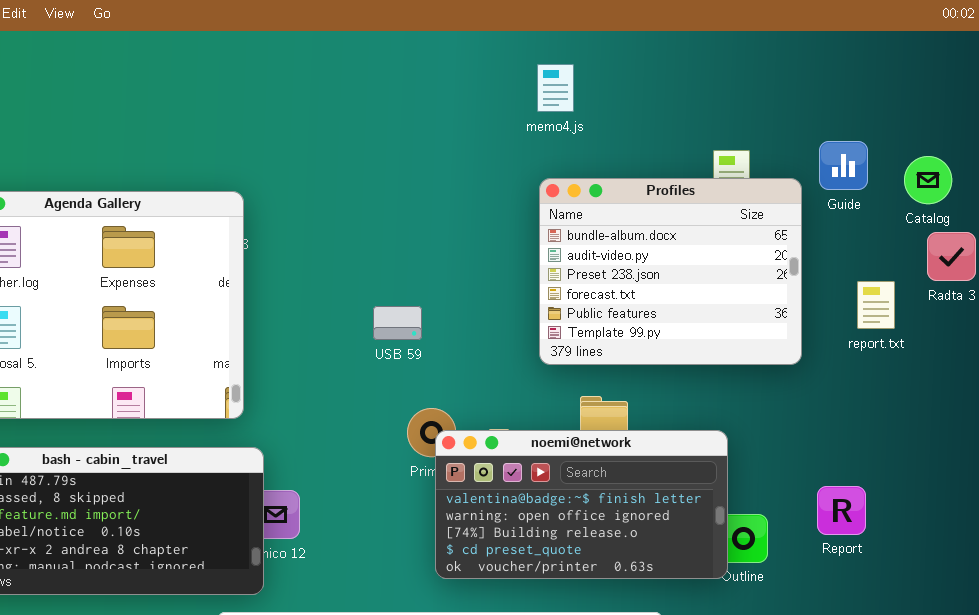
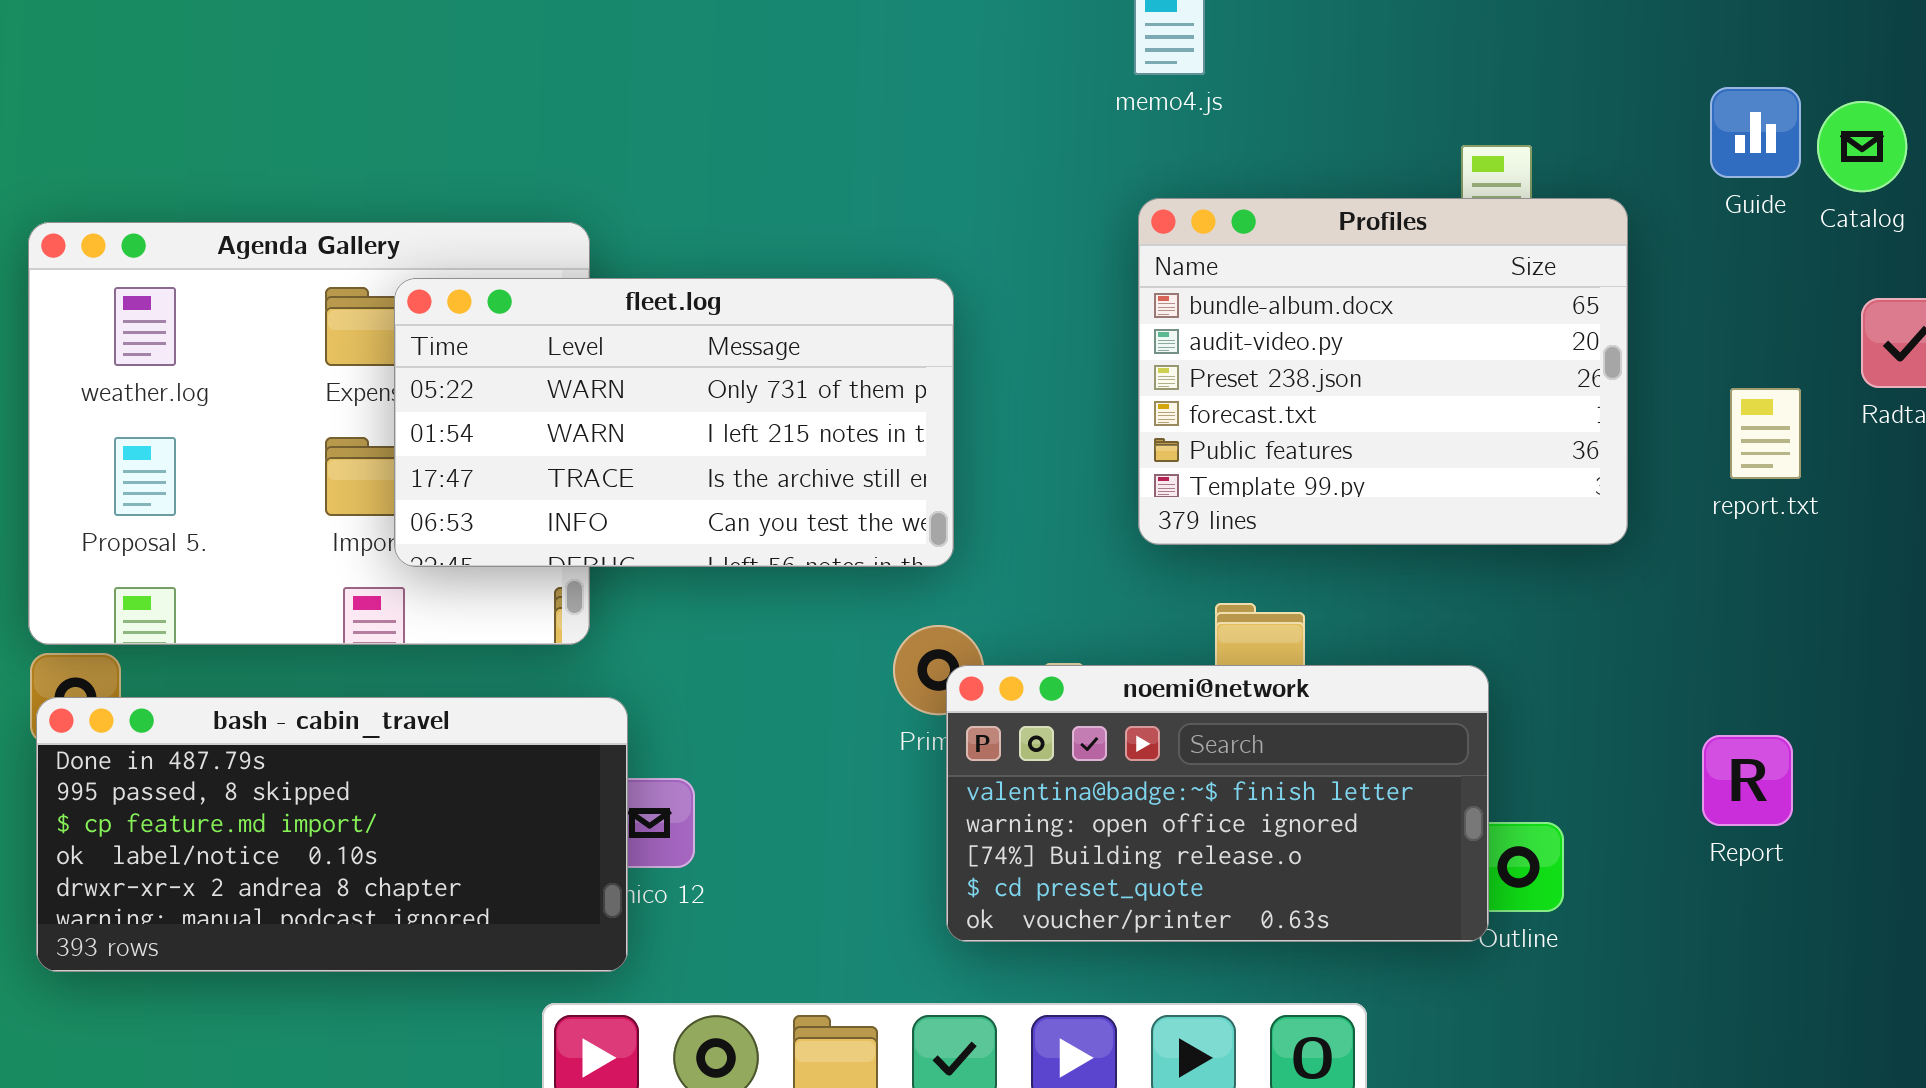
Guide: [819,141,868,190] -> [1710,87,1801,178], moved
Catalog: [904,156,952,204] -> [1817,101,1907,192], moved
fleet.log: none -> [394,278,954,567], opened
Report: [817,486,866,535] -> [1702,735,1793,826], moved

